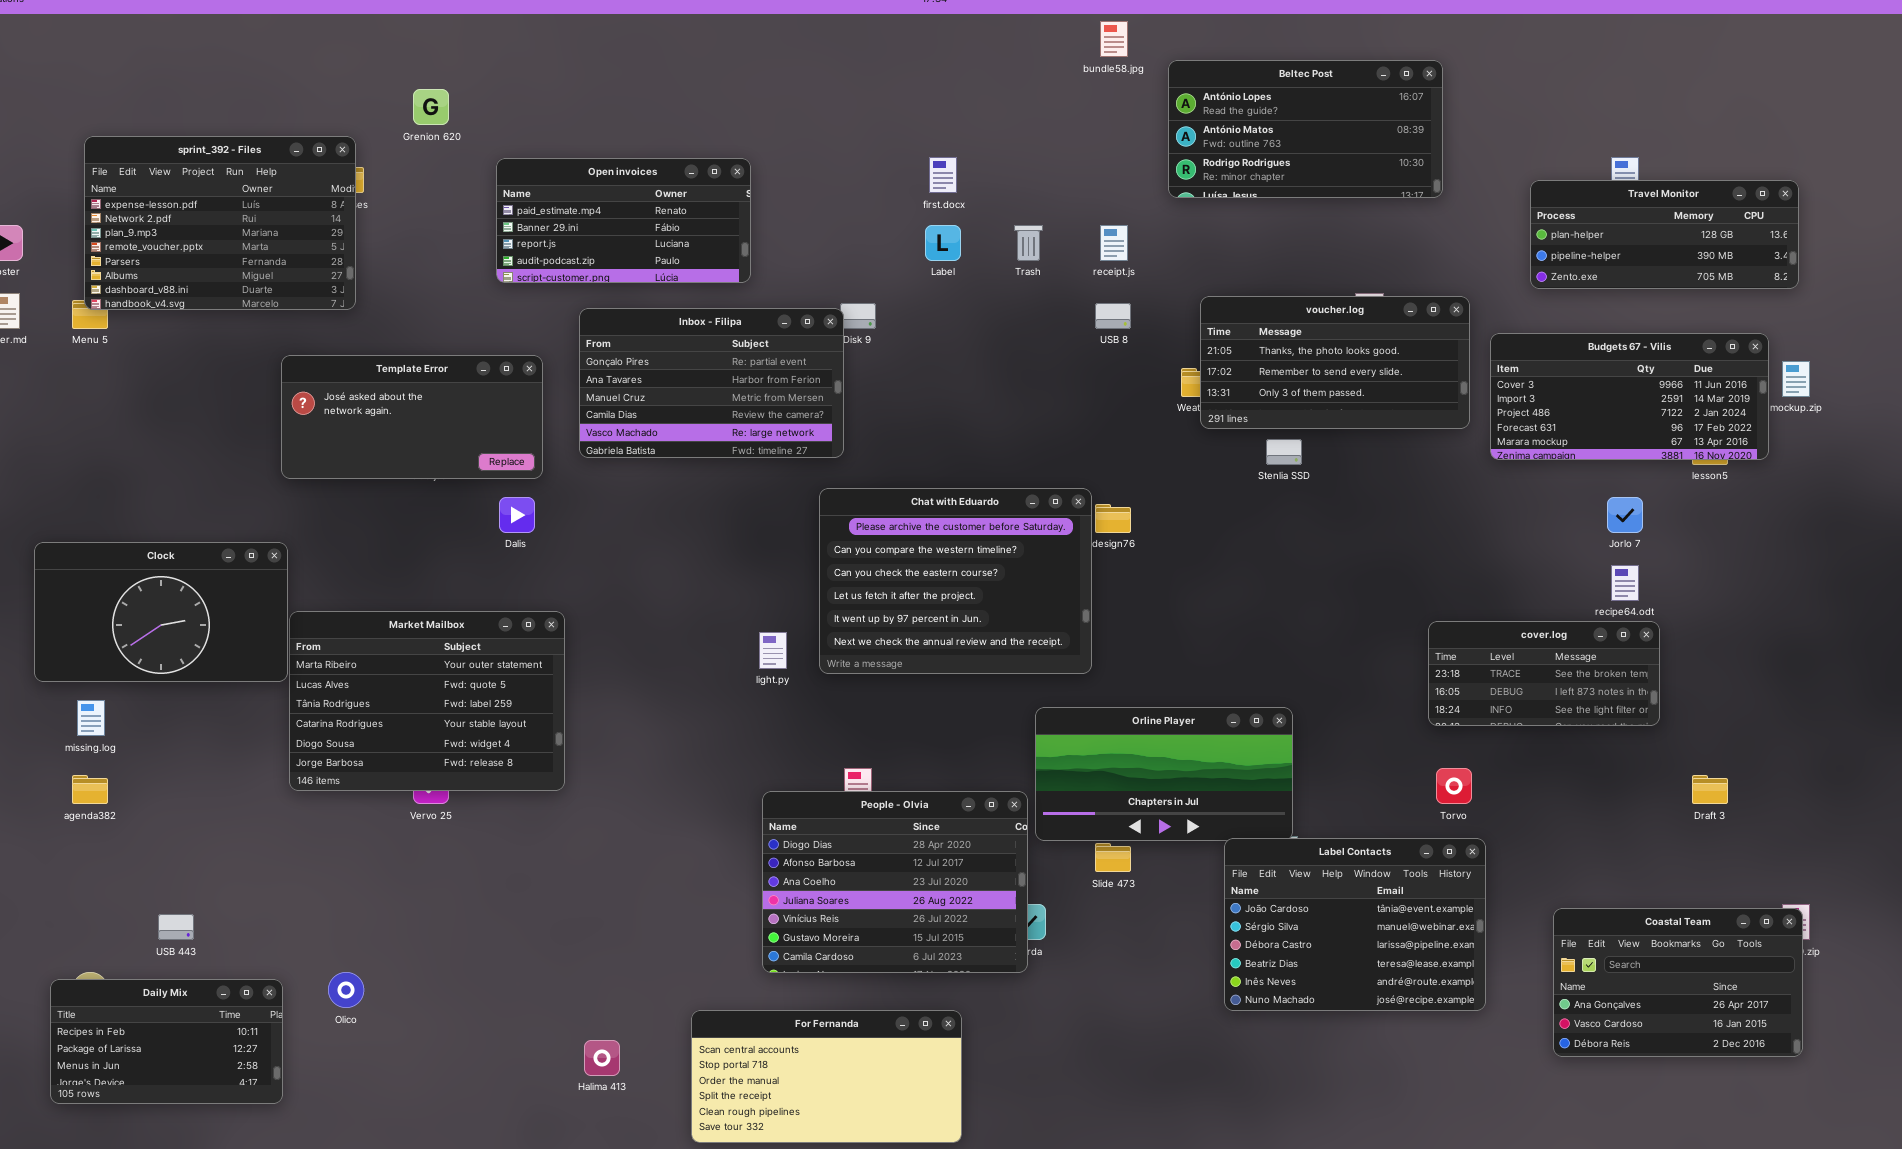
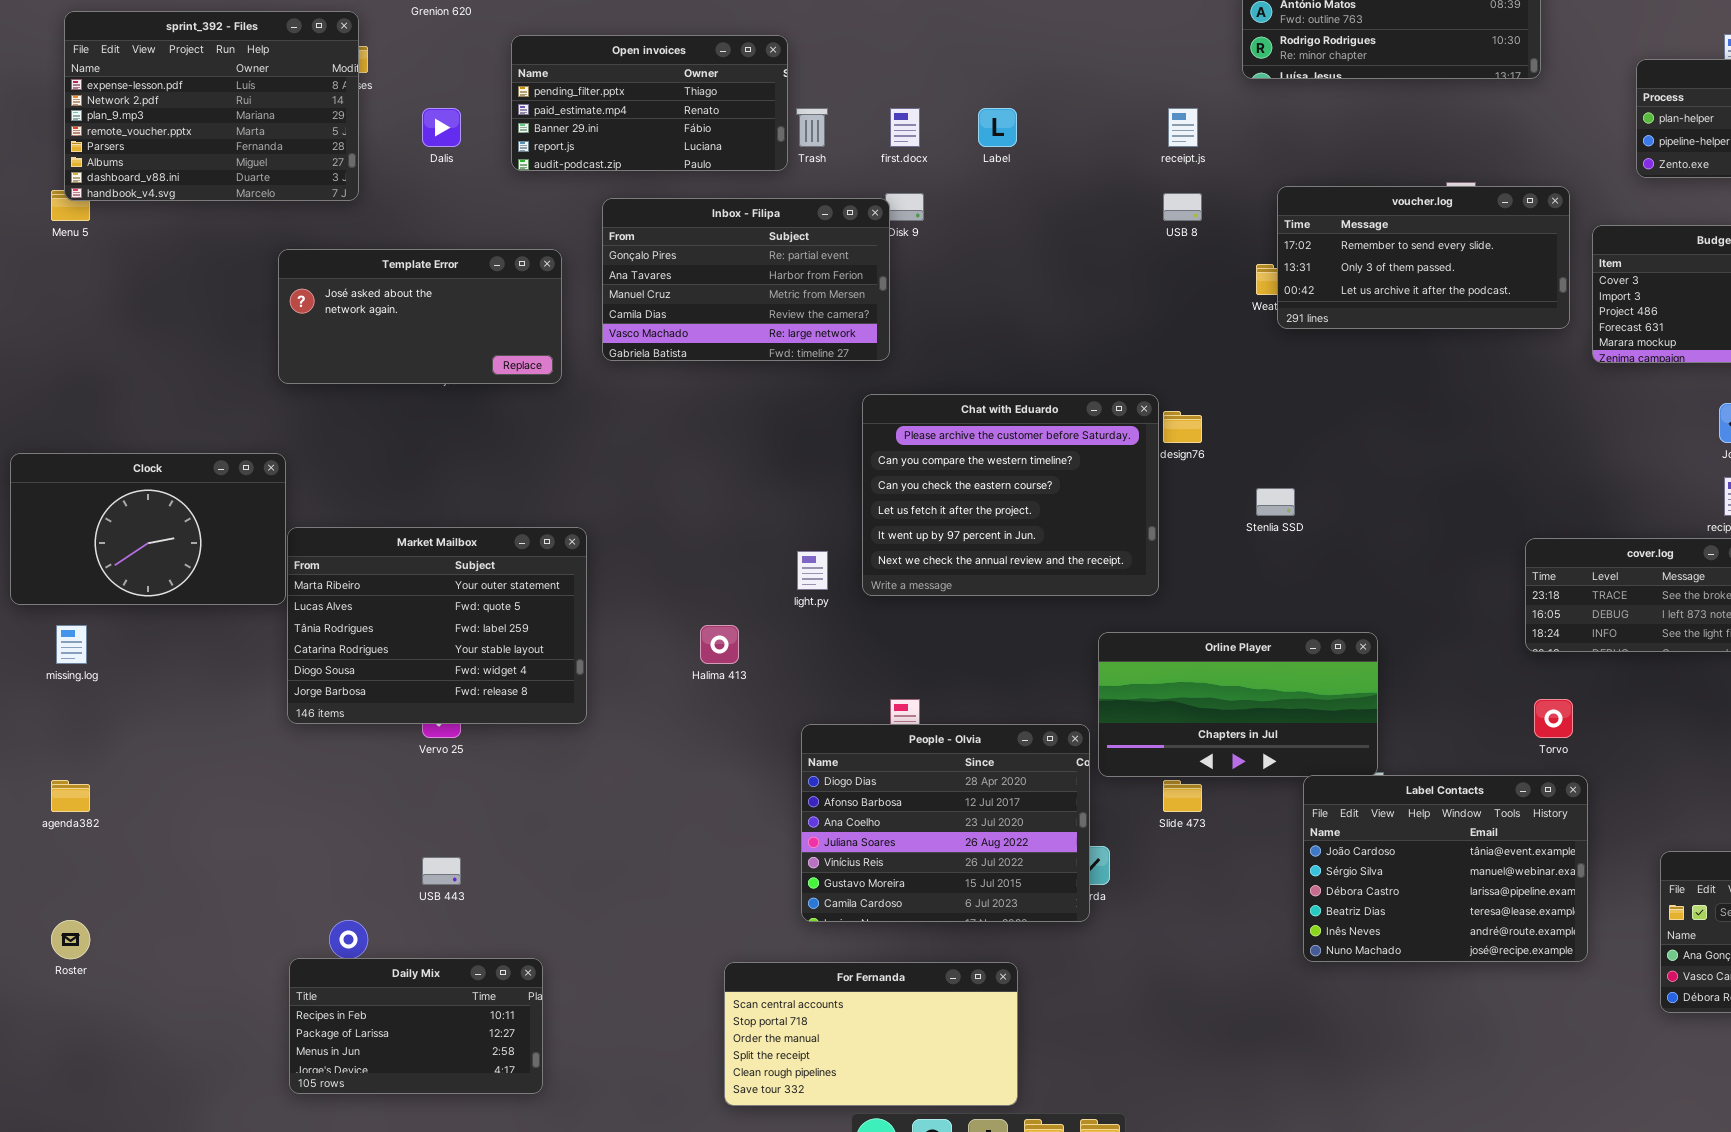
first.docx: [929,157,957,193] -> [890,108,920,147], moved
Open invoices: [496,158,751,283] -> [511,35,788,171], scrolled up 1 row
Trash: [1014,225,1043,261] -> [796,108,828,147], moved
voucher.log: [1200,296,1470,429] -> [1277,186,1570,329], scrolled down 1 row
Stenlia SSD: [1266,439,1302,465] -> [1256,488,1295,516], moved
Dalis: [499,497,535,533] -> [422,108,461,147], moved
agenda382: [72,775,108,804] -> [51,780,90,812], moved
USB 443: [158,914,194,940] -> [422,857,461,885], moved
Daily Mix: [50,979,283,1104] -> [289,958,543,1094], moved
Halima 413: [584,1040,620,1076] -> [700,625,739,664], moved

